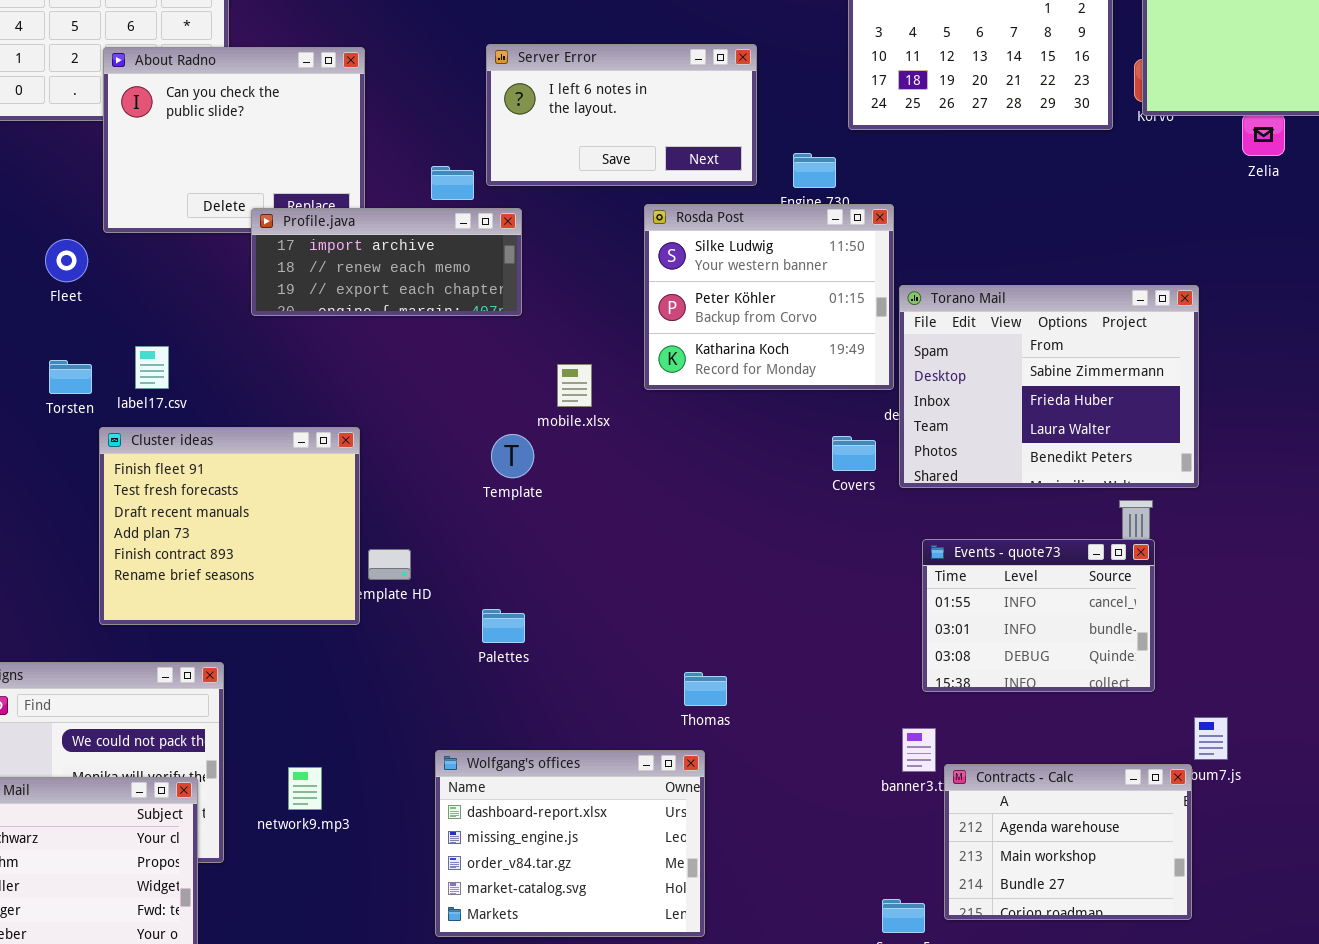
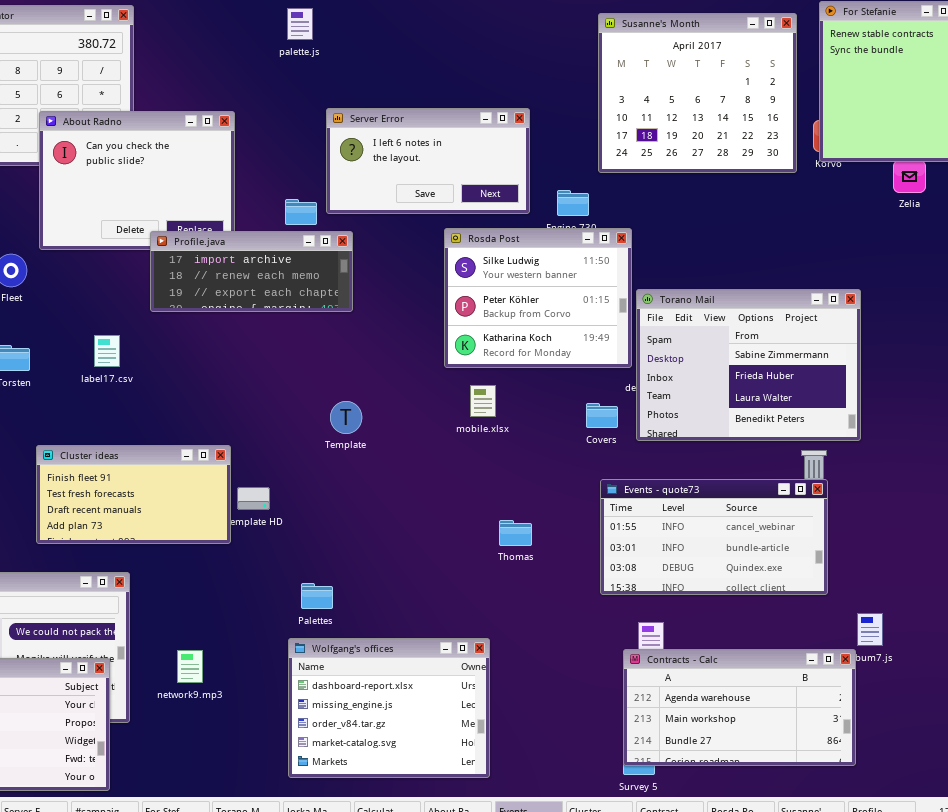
label17.csv: [135,346,169,389] -> [94,335,120,367], moved
mobile.xlsx: [557,364,592,407] -> [470,385,496,417], moved
Cluster ideas: [99,427,360,625] -> [36,445,231,544], resized
Events - quote73: [922,539,1155,692] -> [600,479,828,595], resized
Palettes: [482,609,525,643] -> [301,583,333,609], moved
Thomas: [684,672,727,706] -> [499,520,532,546], moved
Contracts - Calc: [944,764,1192,920] -> [623,649,856,766], resized

